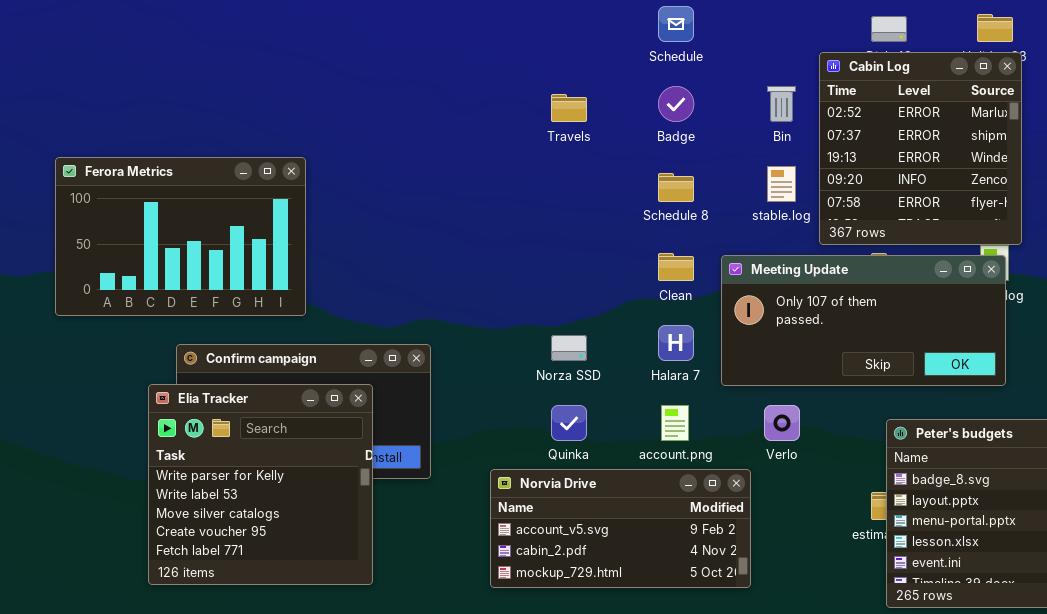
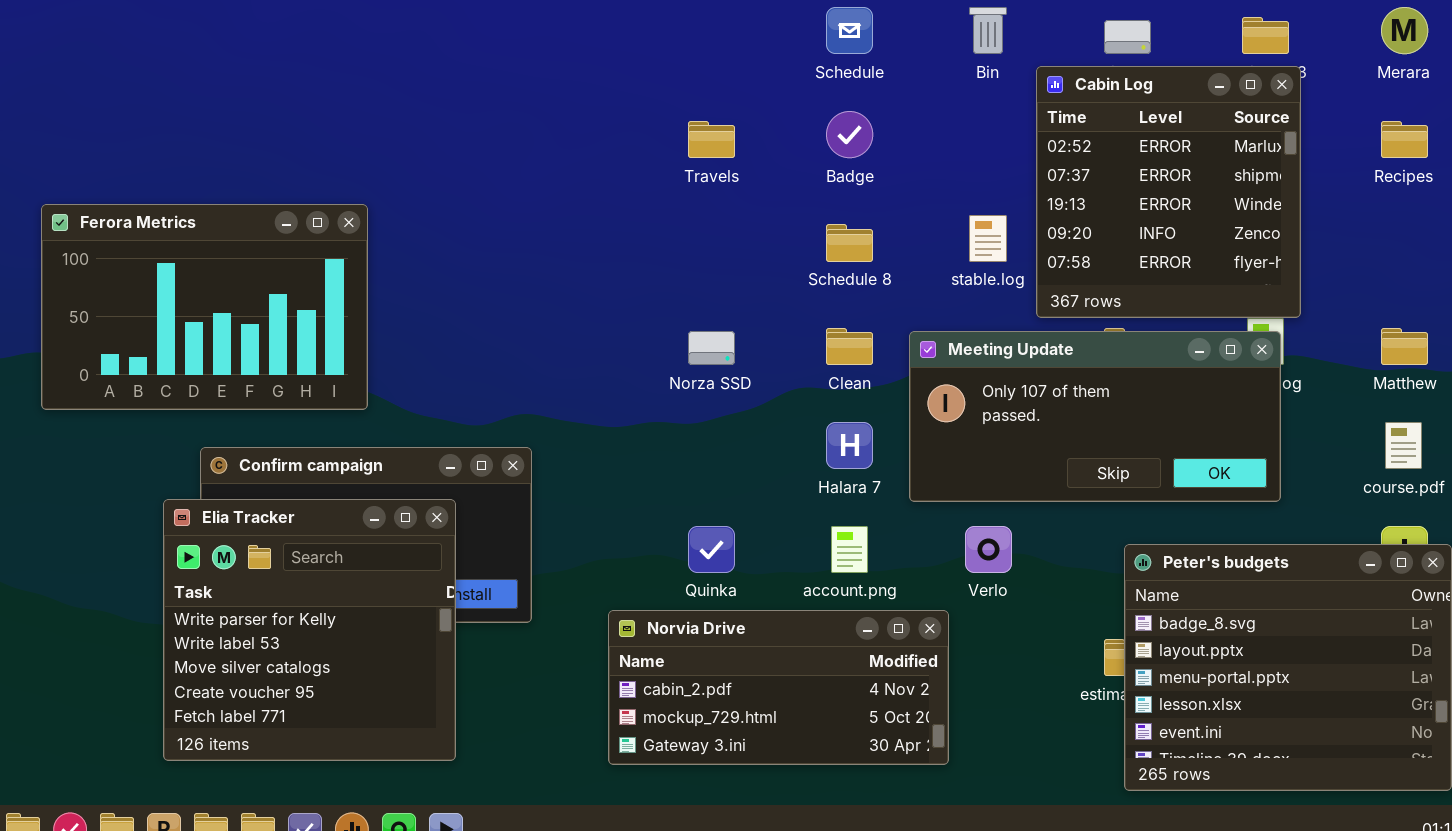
Bin: [767,86,796,122] -> [969,7,1007,54], moved
Norza SSD: [551,335,587,361] -> [688,331,735,365], moved
Norvia Drive: [490,469,751,588] -> [608,610,949,765], scrolled down 1 row

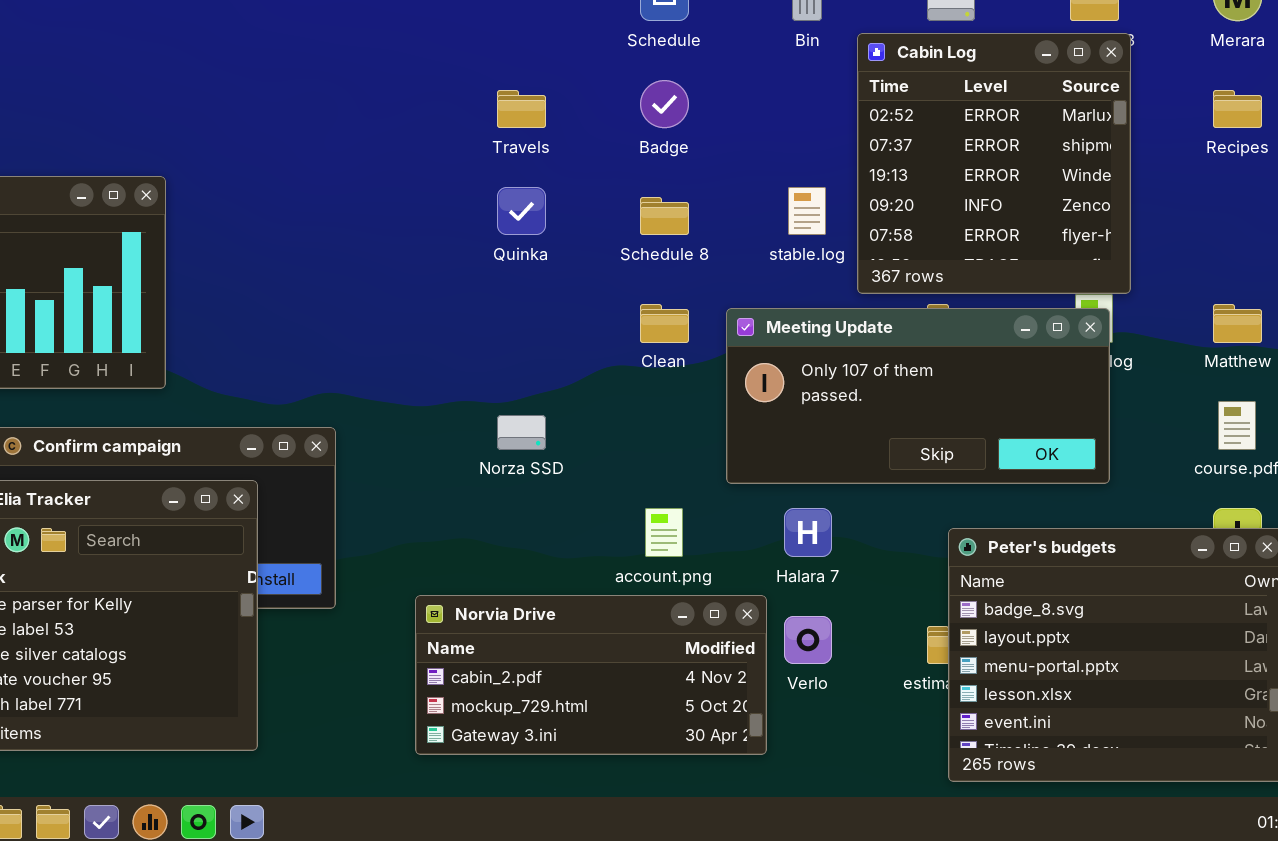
Norza SSD: [688,331,735,365] -> [497,415,546,450], moved
Halara 7: [826,422,873,469] -> [784,508,832,557], moved
Quinka: [688,526,735,573] -> [497,187,546,235], moved
Verlo: [965,526,1012,573] -> [784,616,832,664], moved

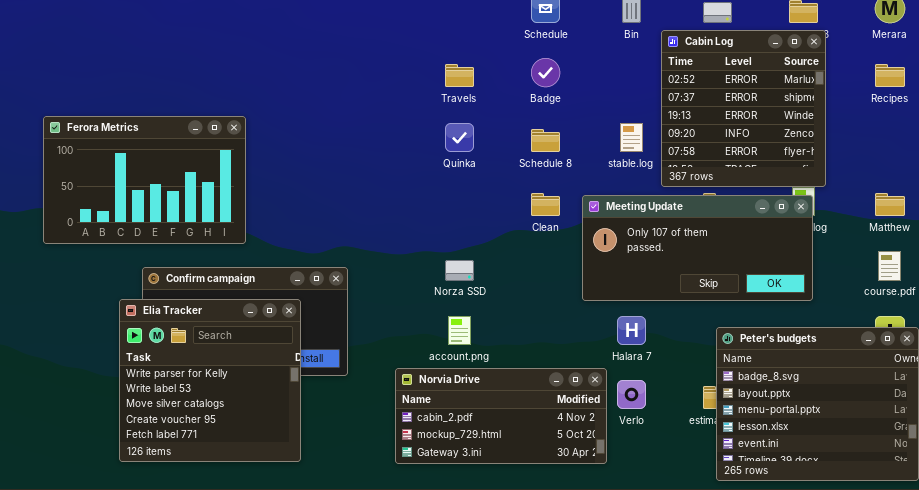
account.png: [645,508,683,557] -> [448,316,471,345], moved

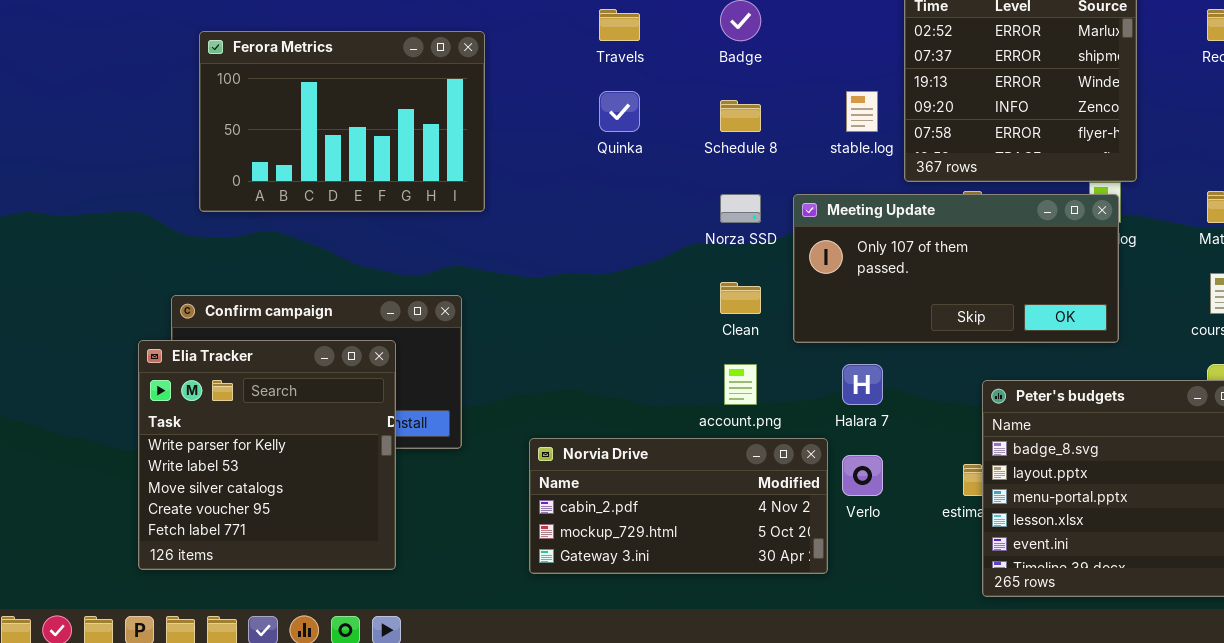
Ferora Metrics: [43,116,246,244] -> [199,31,485,212], moved
Clean: [531,193,560,216] -> [720,282,761,314], moved
Norza SSD: [445,260,474,281] -> [720,194,761,223], moved
account.png: [448,316,471,345] -> [724,364,757,405], moved

